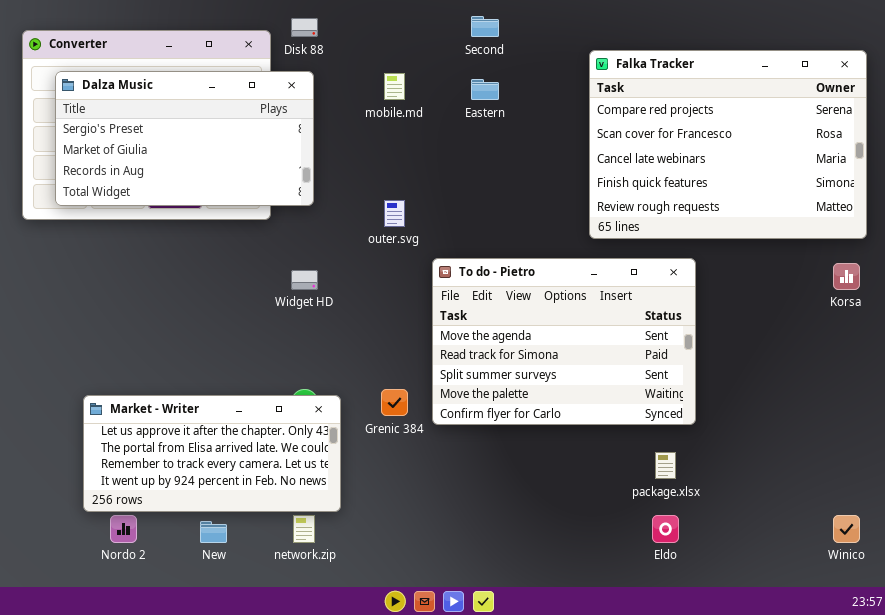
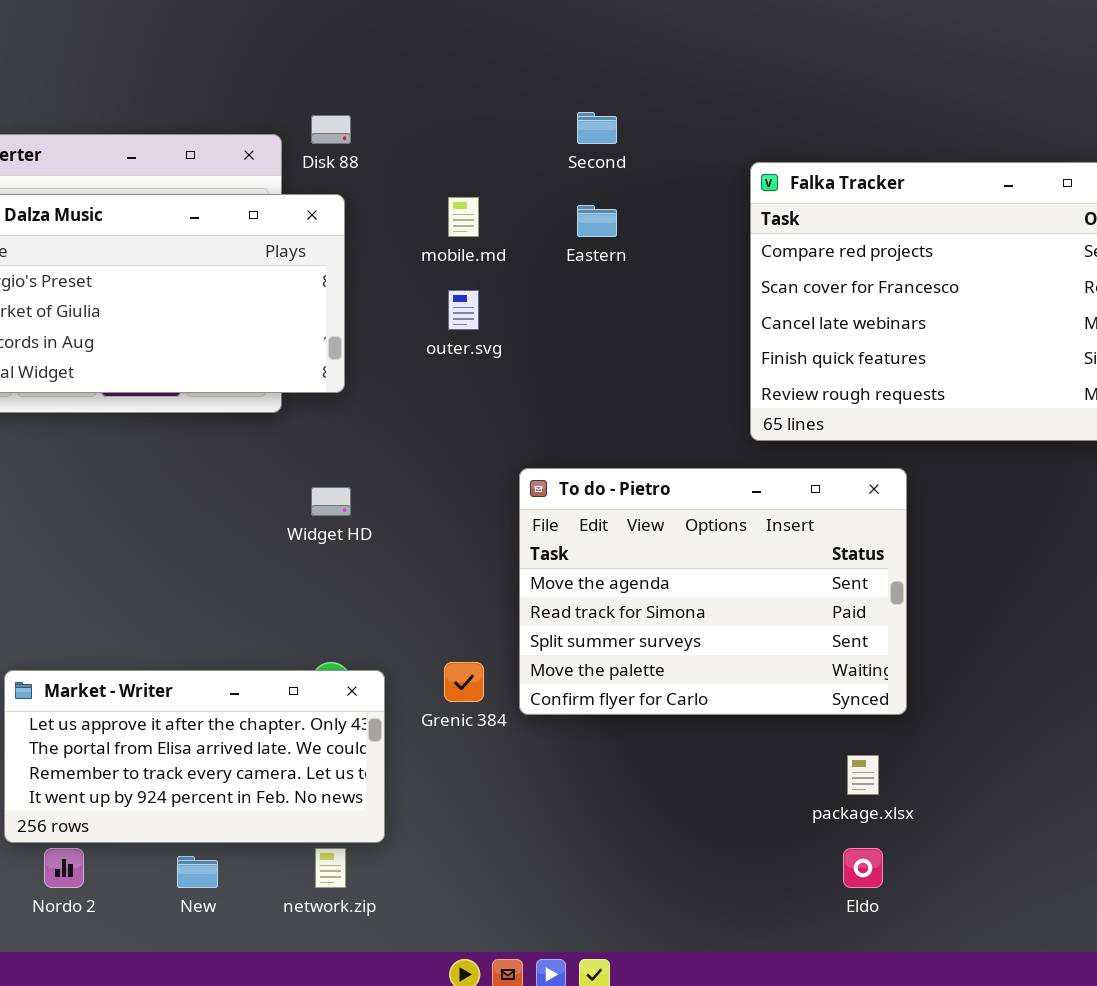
outer.svg: [384,200,405,227] -> [448,290,479,330], moved

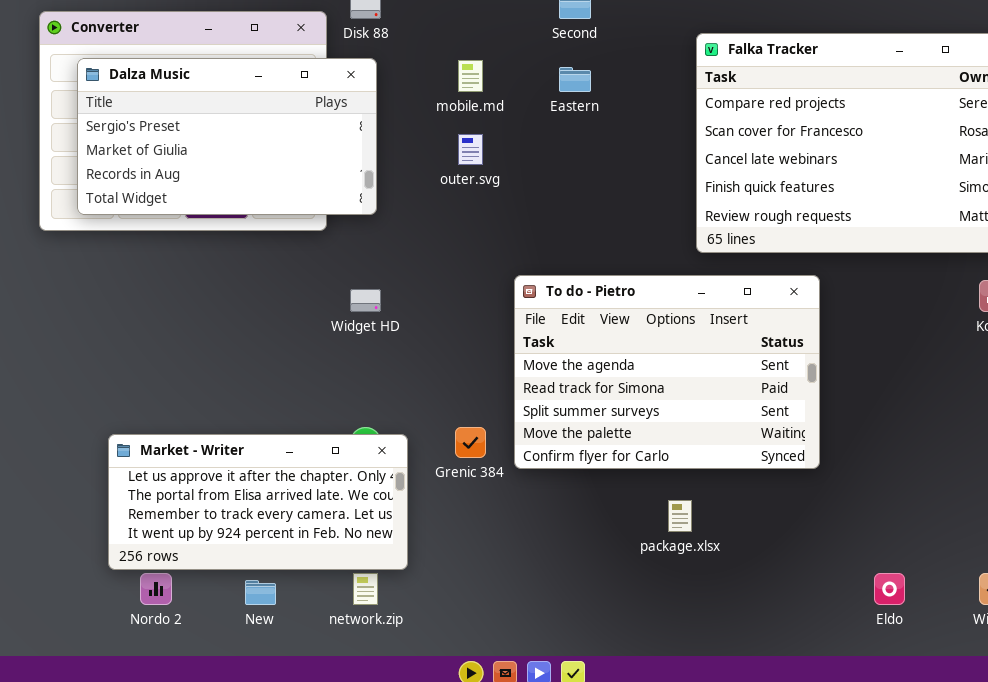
package.xlsx: [847,755,879,795] -> [668,500,692,532], moved
Eldo: [843,848,883,888] -> [874,573,905,605], moved

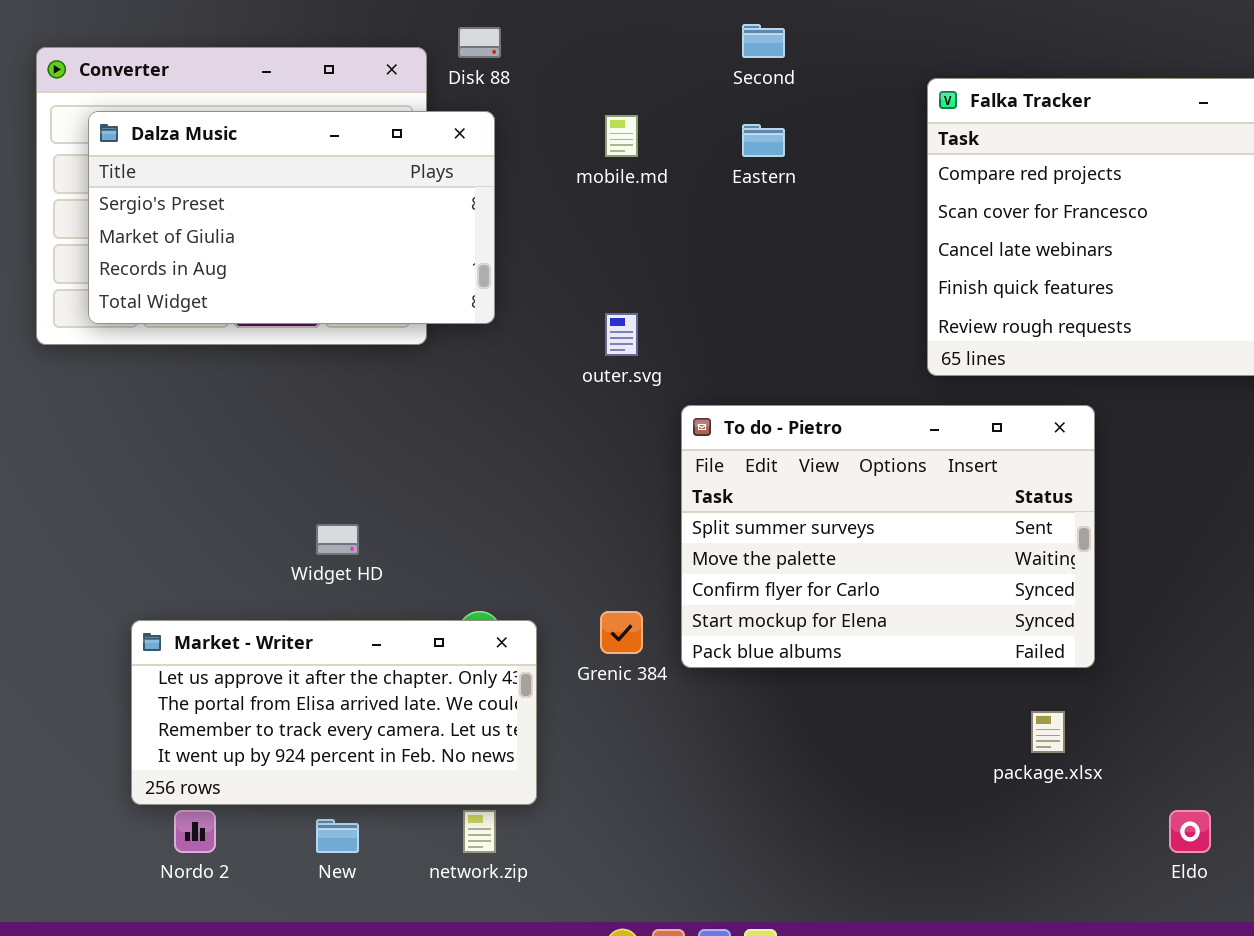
outer.svg: [458,134,483,165] -> [605,313,638,356], moved
To do - Pietro: [514,275,820,469] -> [681,405,1095,668], scrolled down 2 rows
Widget HD: [350,289,381,312] -> [316,524,359,555], moved
package.xlsx: [668,500,692,532] -> [1031,711,1065,753], moved

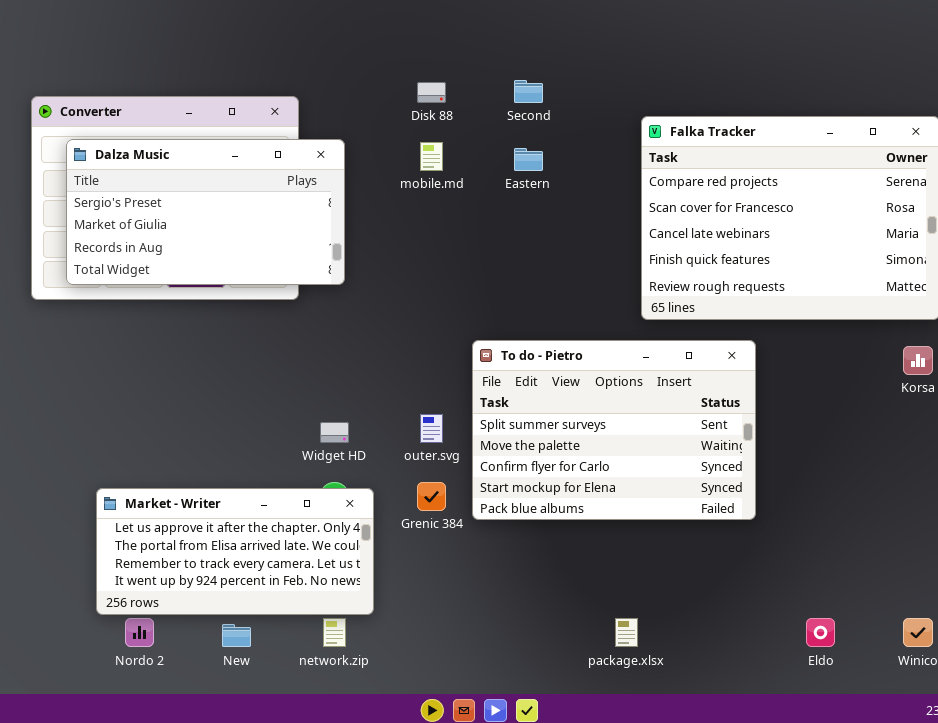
Disk 88: [458,27,501,58] -> [417,82,446,103], moved
outer.svg: [605,313,638,356] -> [420,414,443,443], moved
Widget HD: [316,524,359,555] -> [320,422,349,443], moved
package.xlsx: [1031,711,1065,753] -> [615,618,638,647], moved

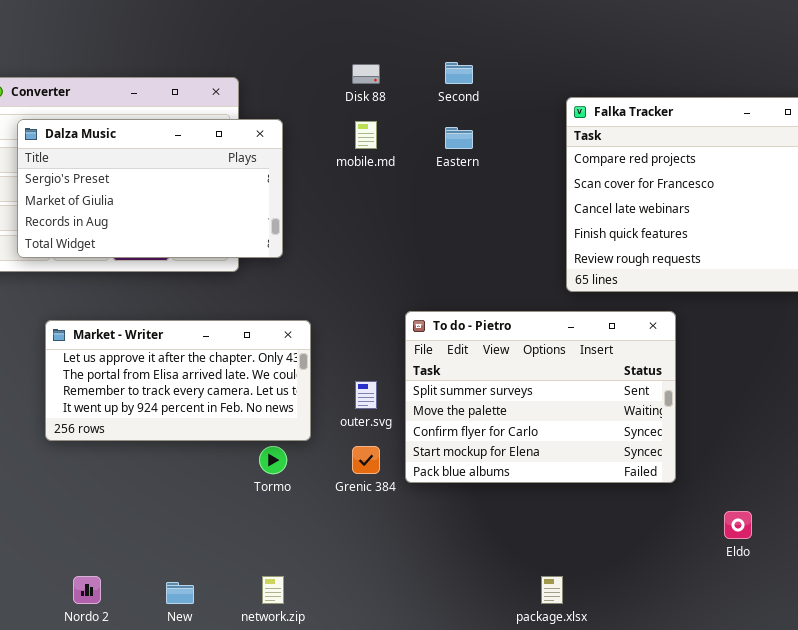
Market - Writer: [96,488,374,615] -> [45,320,311,441], moved
Eldo: [806,618,835,647] -> [724,511,752,539], moved

